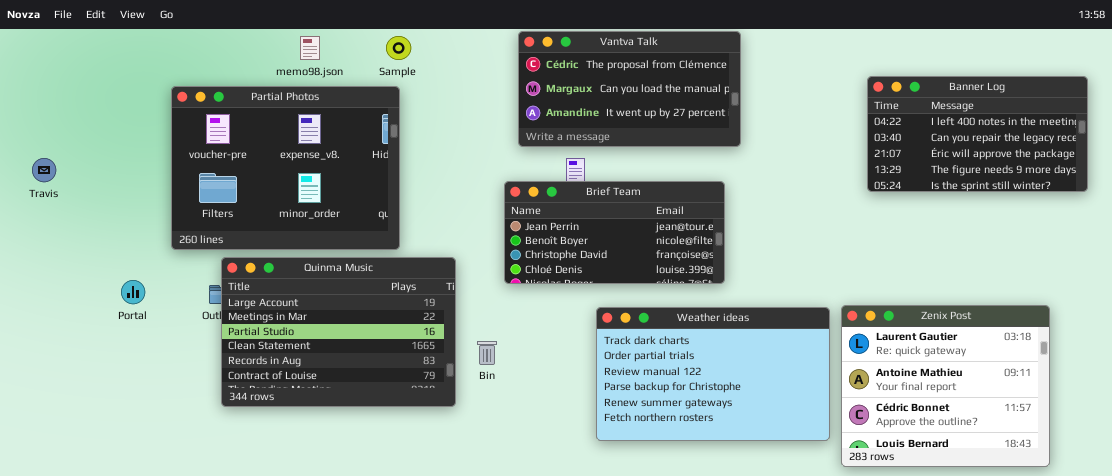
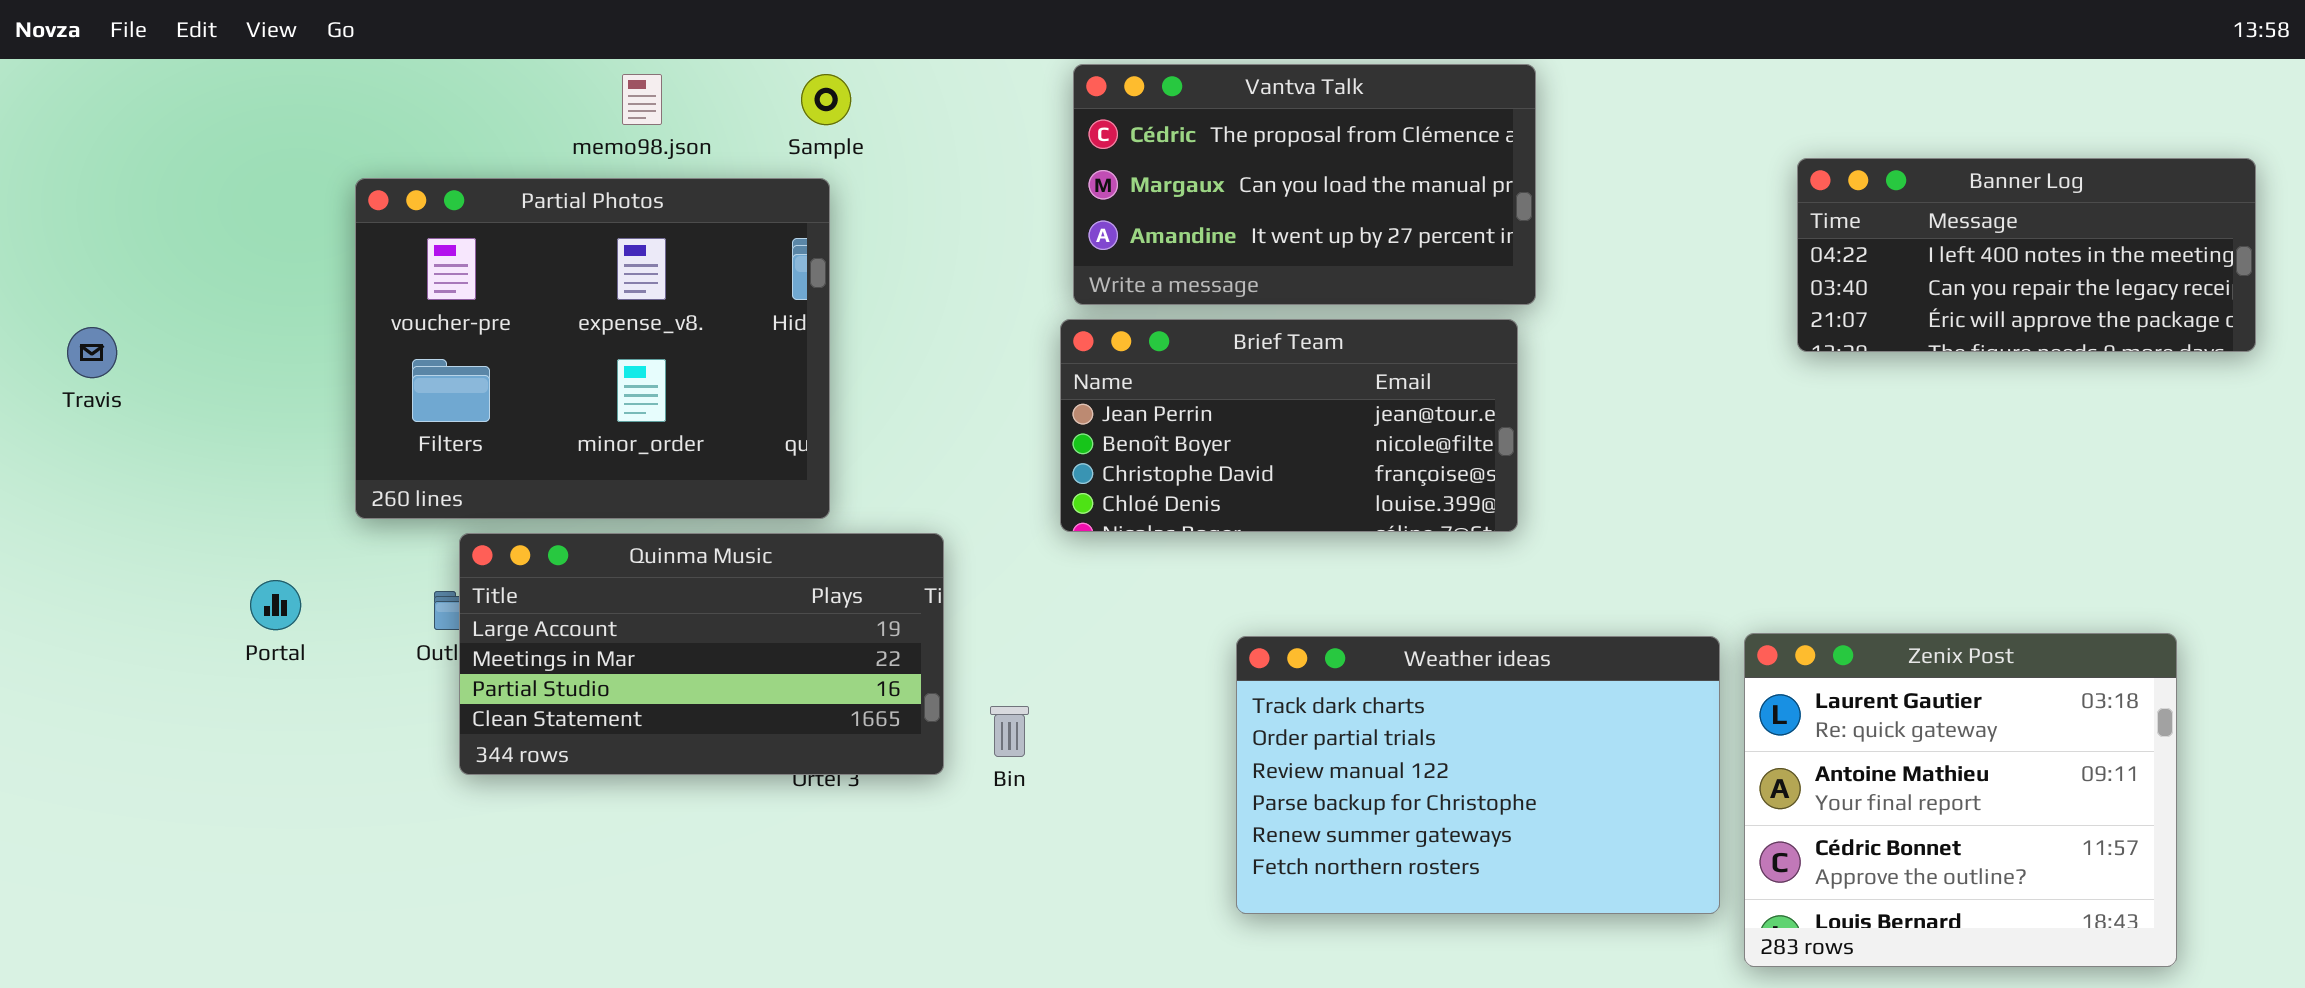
Banner Log: [867,76,1088,192] -> [1797,158,2256,352], resized
Brief Team: [504,181,725,284] -> [1060,319,1518,532], moved
Quinma Music: [221,257,456,407] -> [459,533,944,775], resized

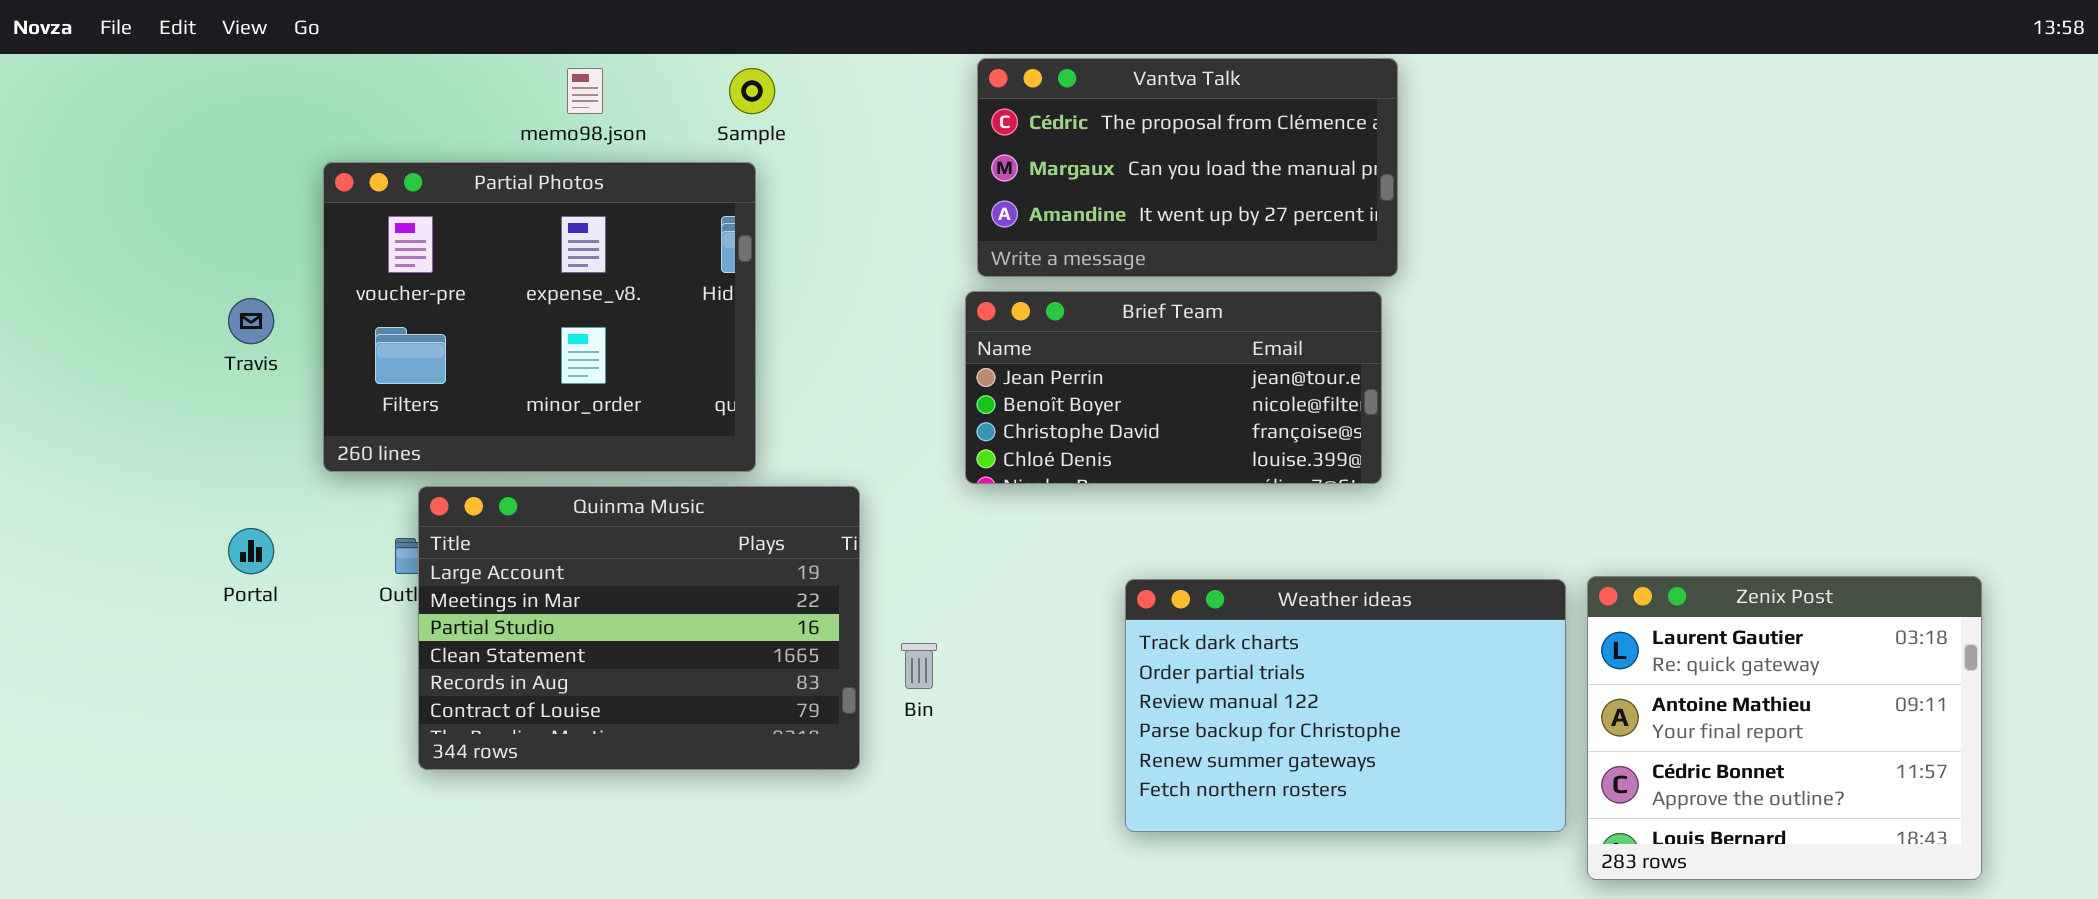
Banner Log: [1797,158,2256,352] -> none, closed
Travis: [67,327,117,378] -> [228,298,274,344], moved
Quinma Music: [459,533,944,775] -> [418,486,860,770], resized

